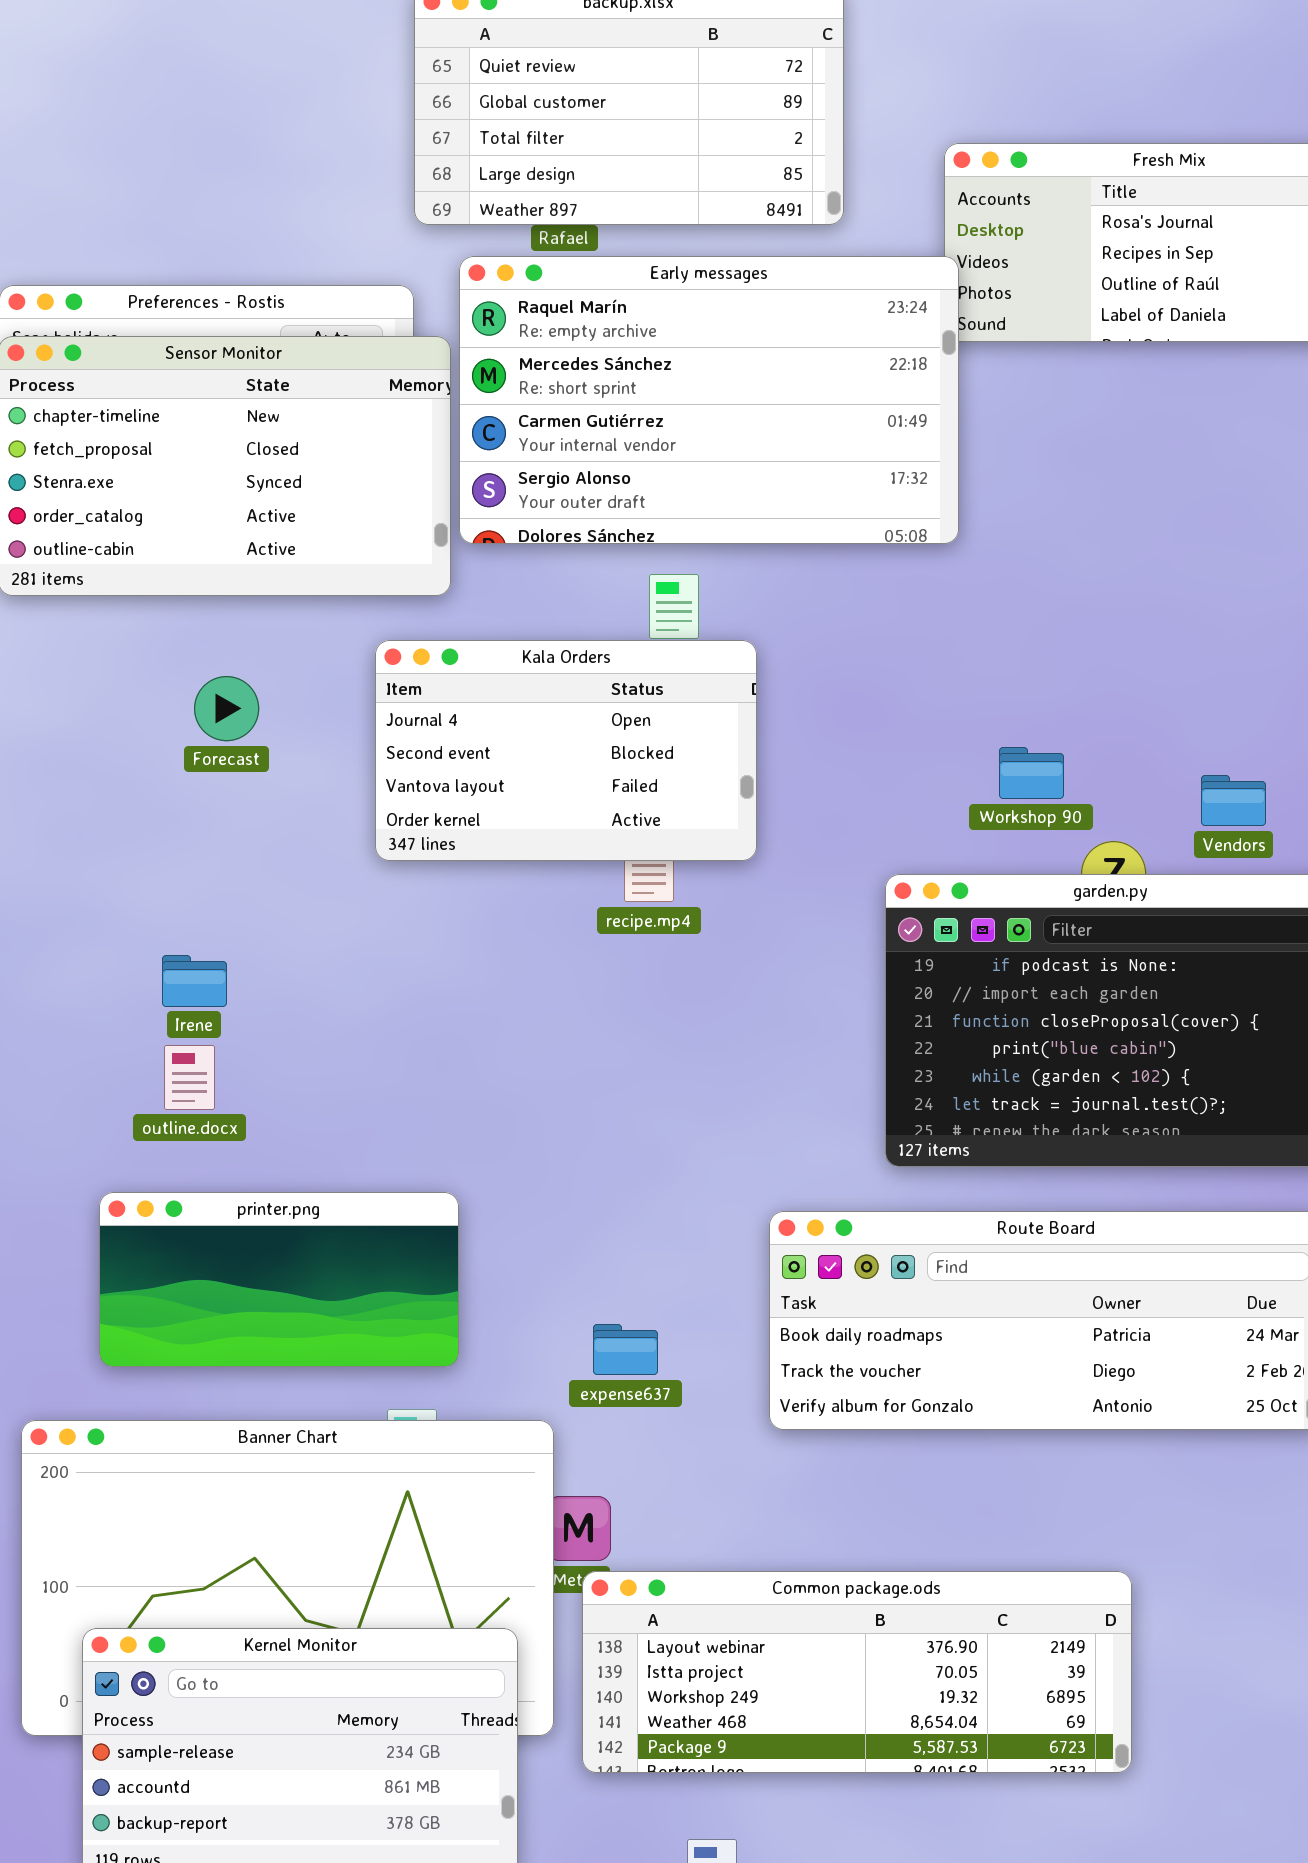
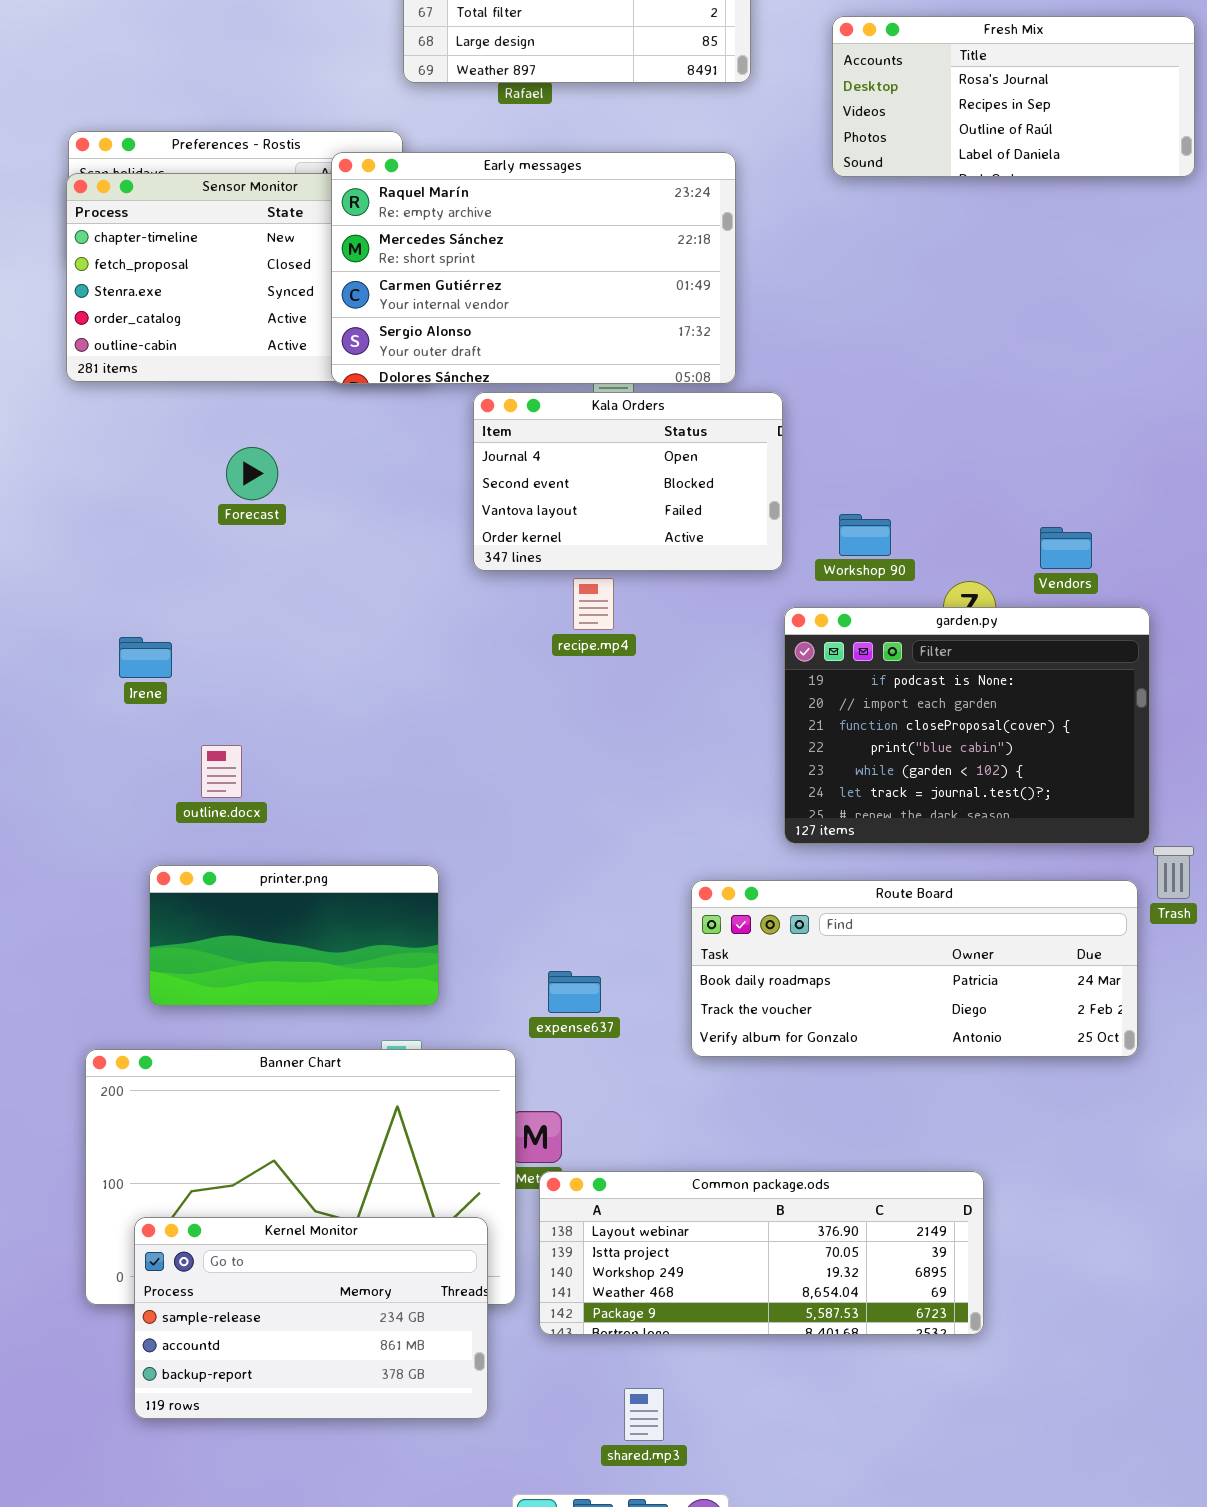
Early messages: [459,256,959,544] -> [331,152,736,384], moved
Kala Orders: [375,640,757,861] -> [473,392,783,571], moved
Workshop 90: [999,747,1064,799] -> [839,514,891,556], moved
Irene: [162,955,227,1007] -> [119,637,172,678], moved

